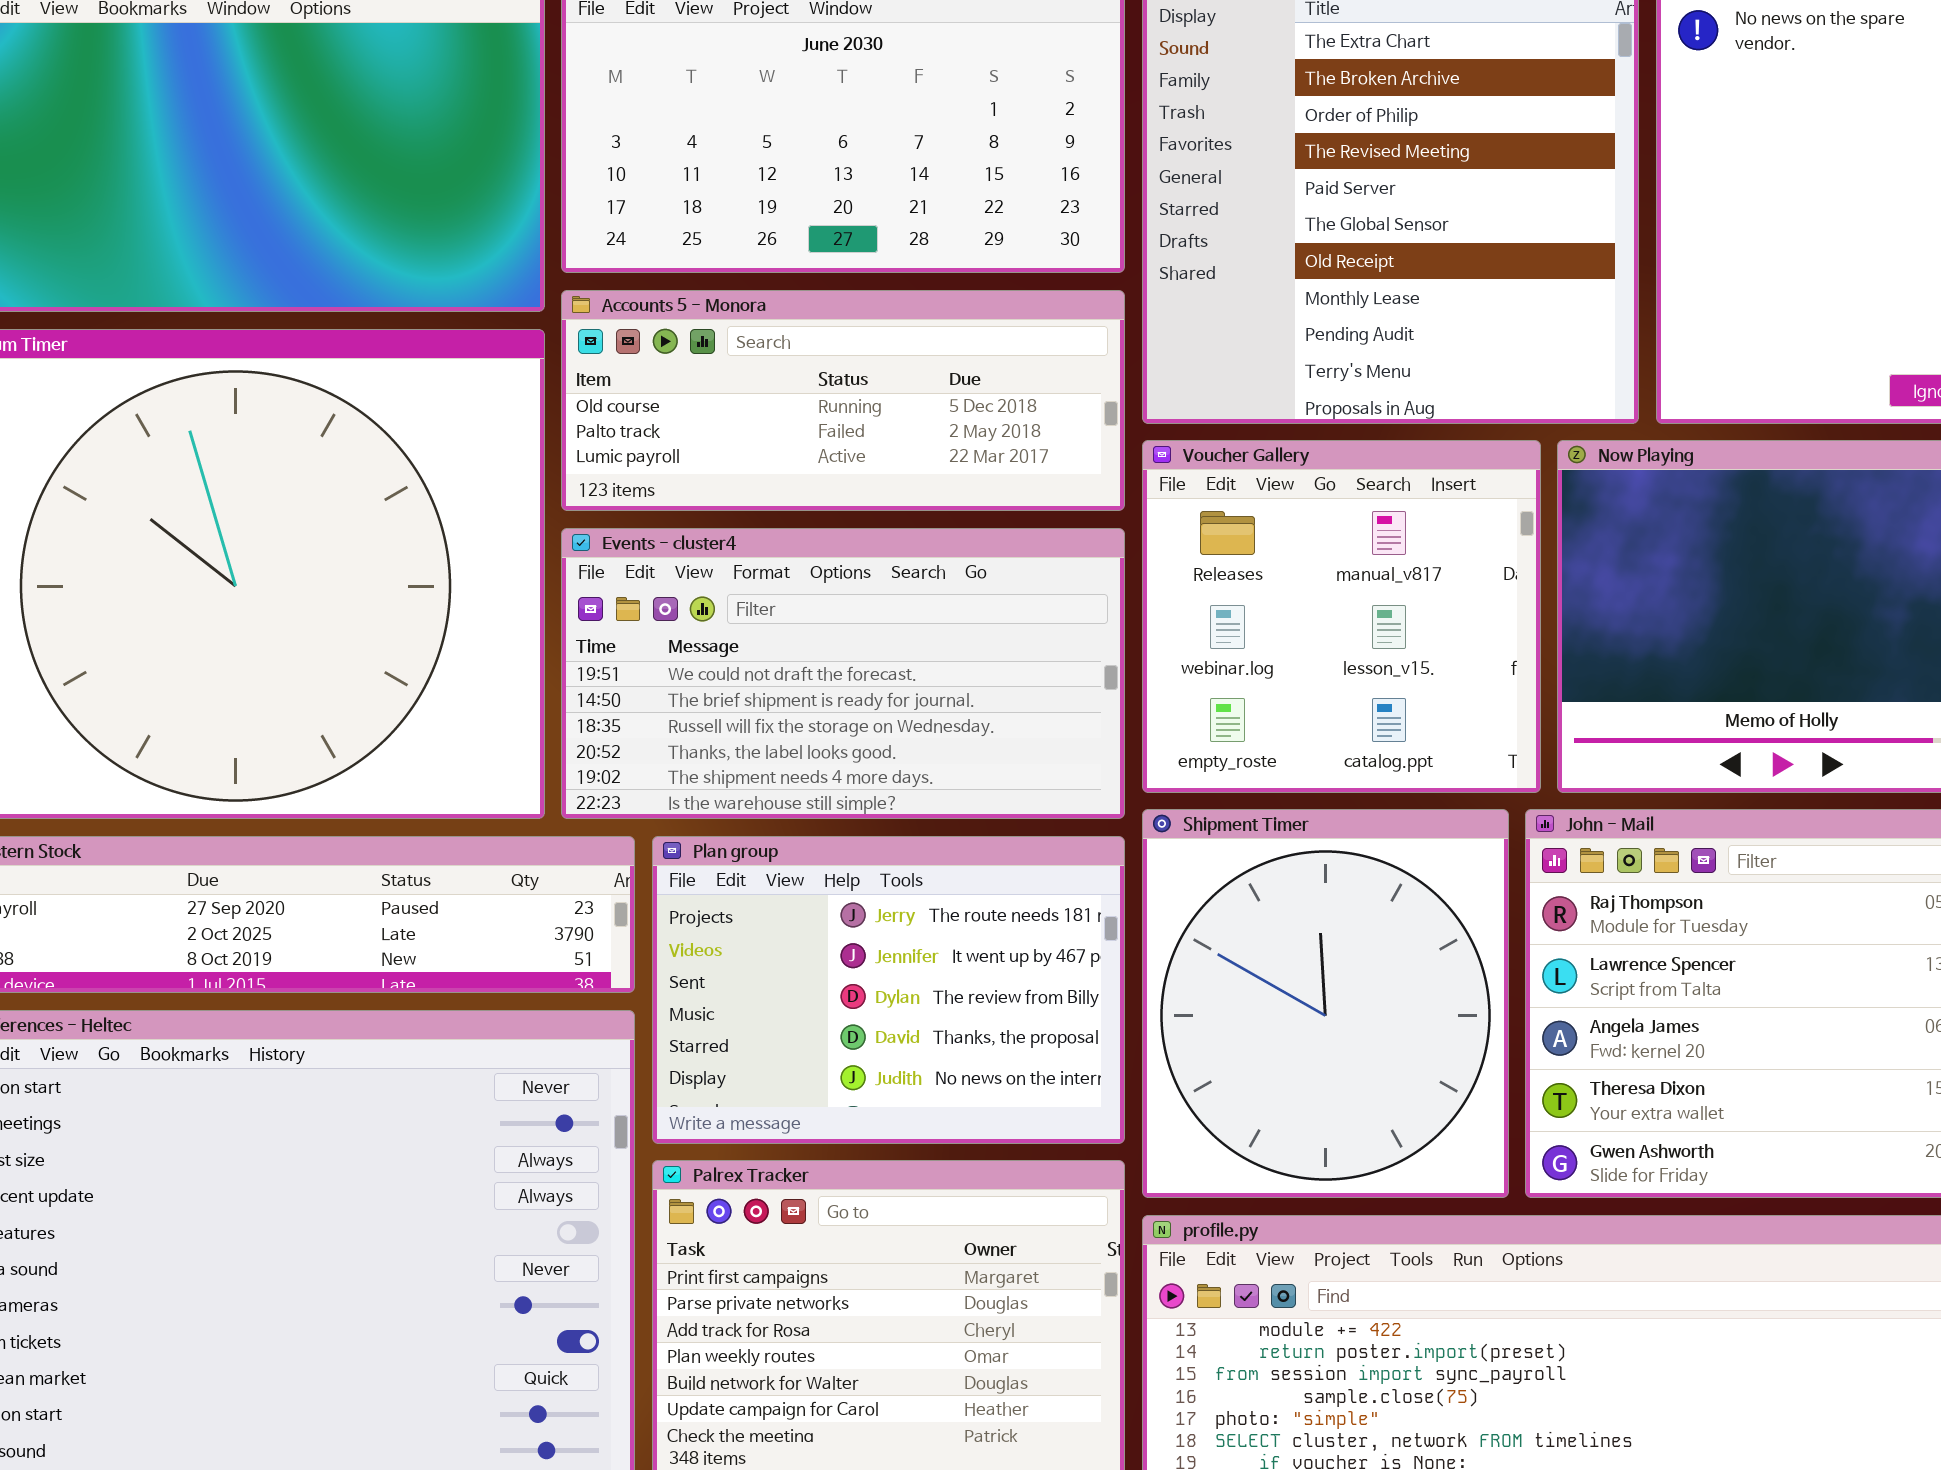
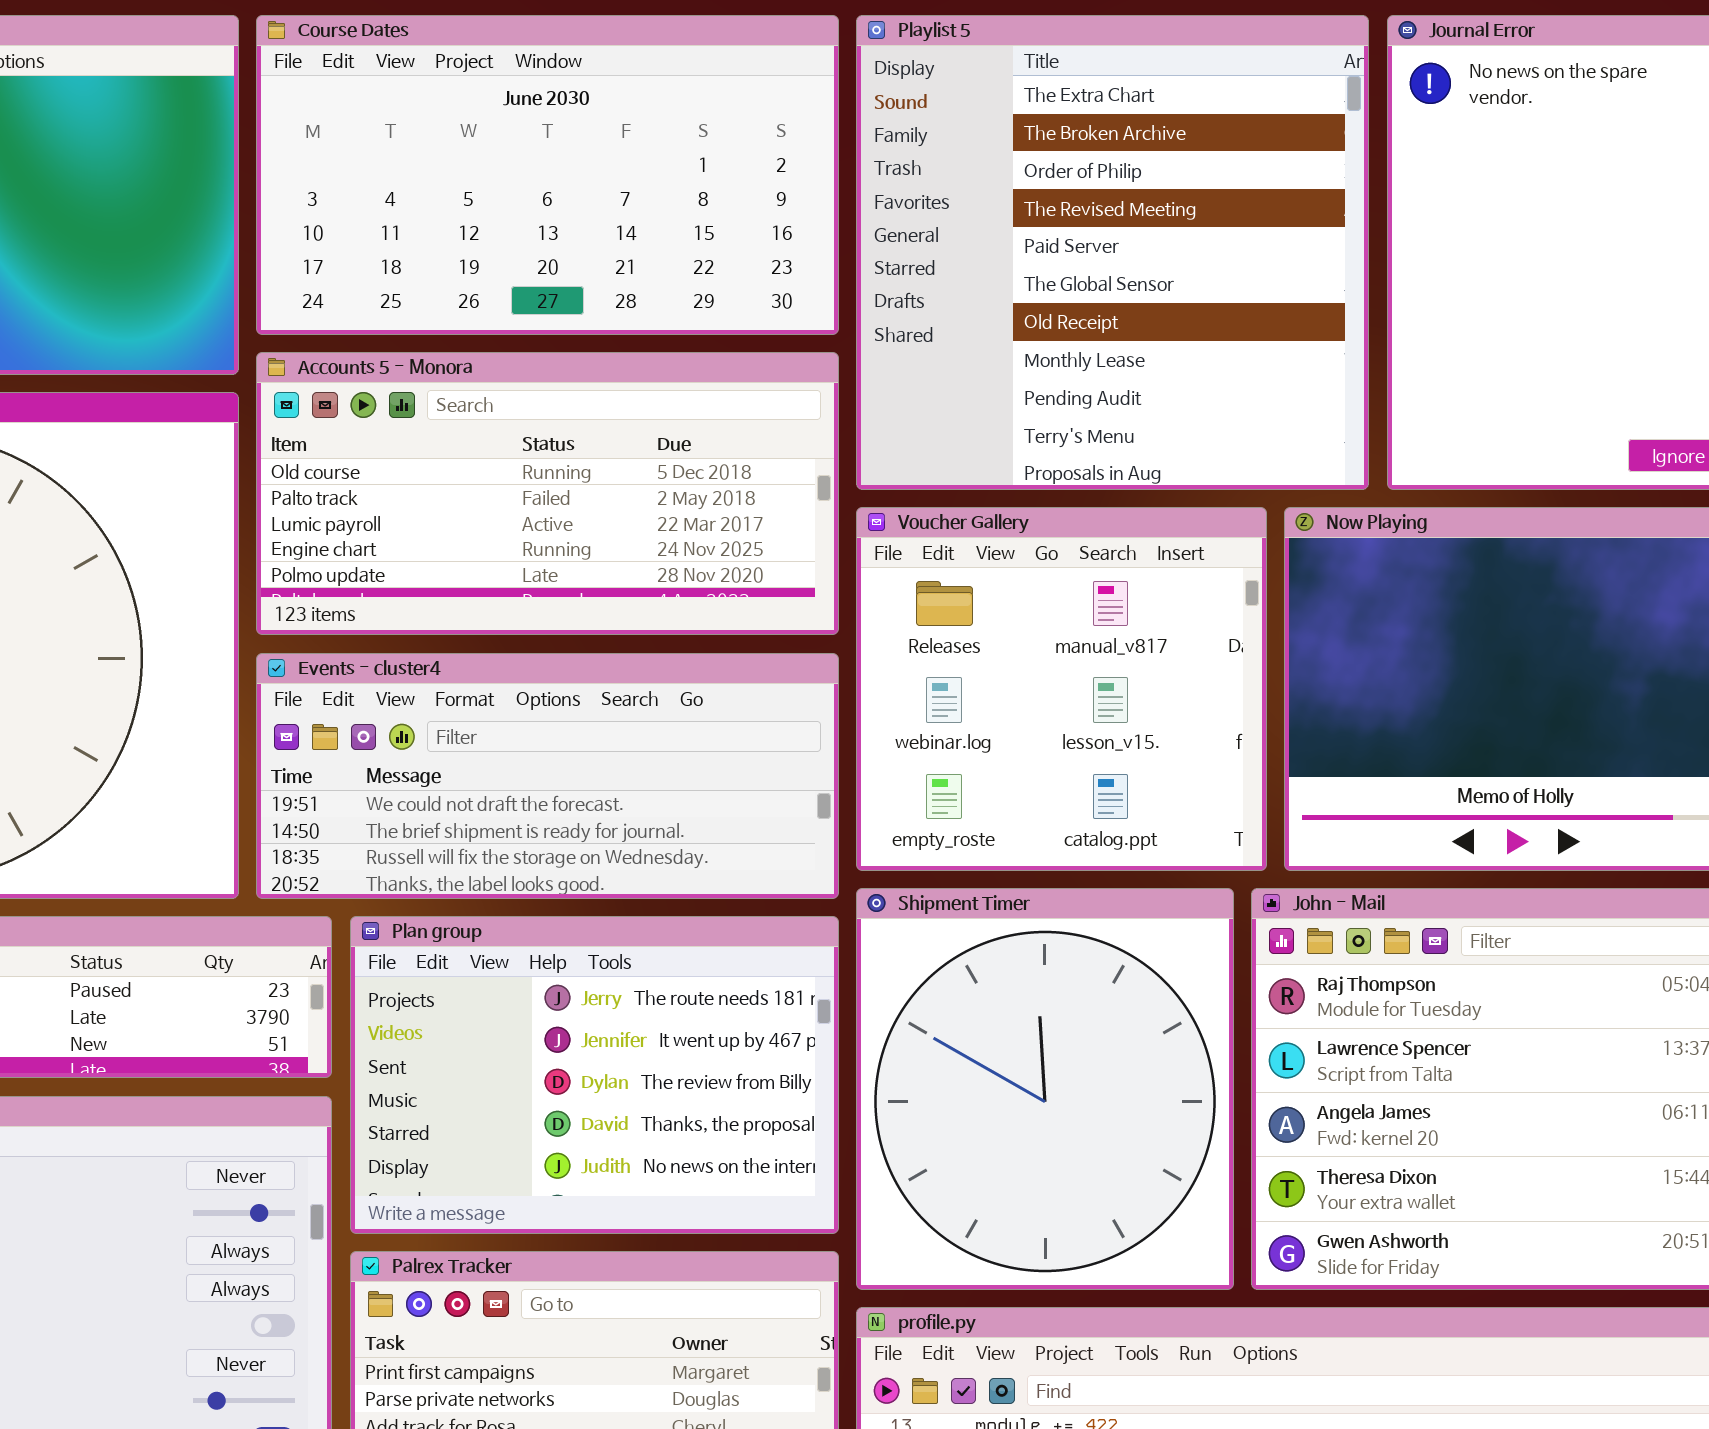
Accounts 5 - Monora: [561,290,1125,511] -> [256,352,839,635], resized
Events - cluster4: [561,528,1125,819] -> [256,653,839,899], resized

